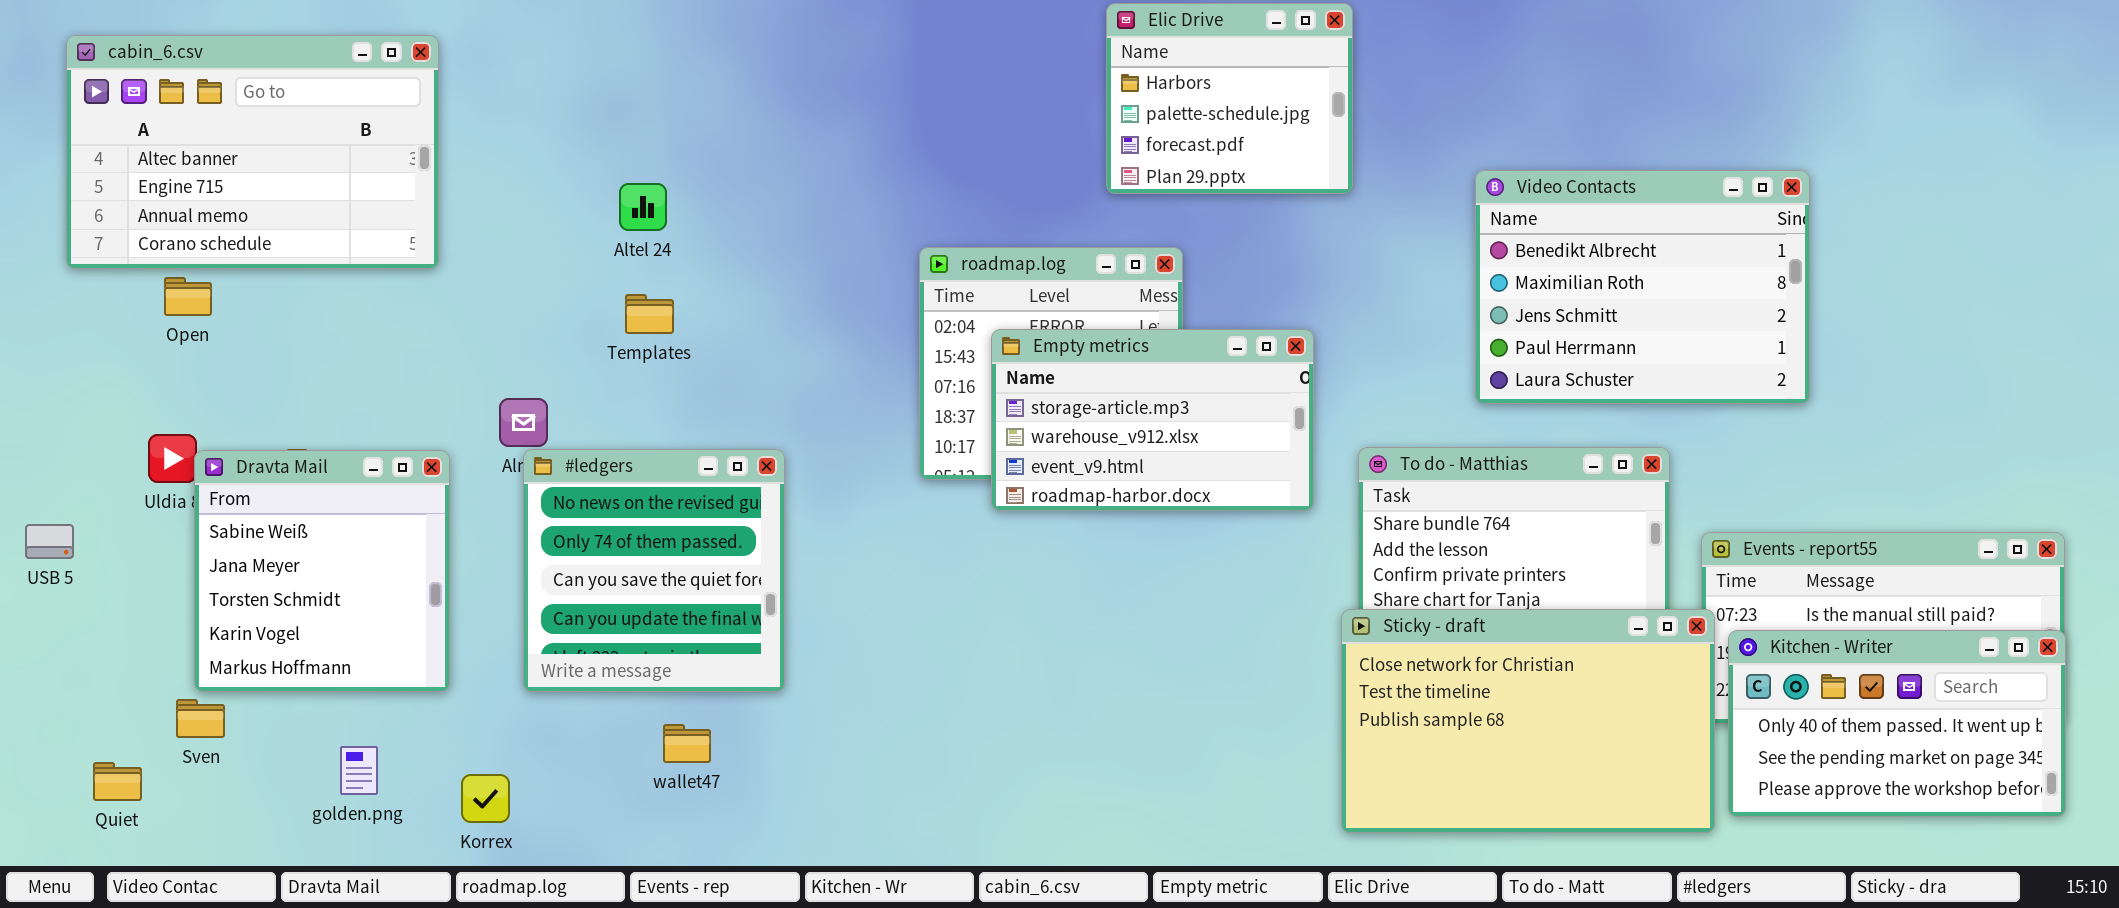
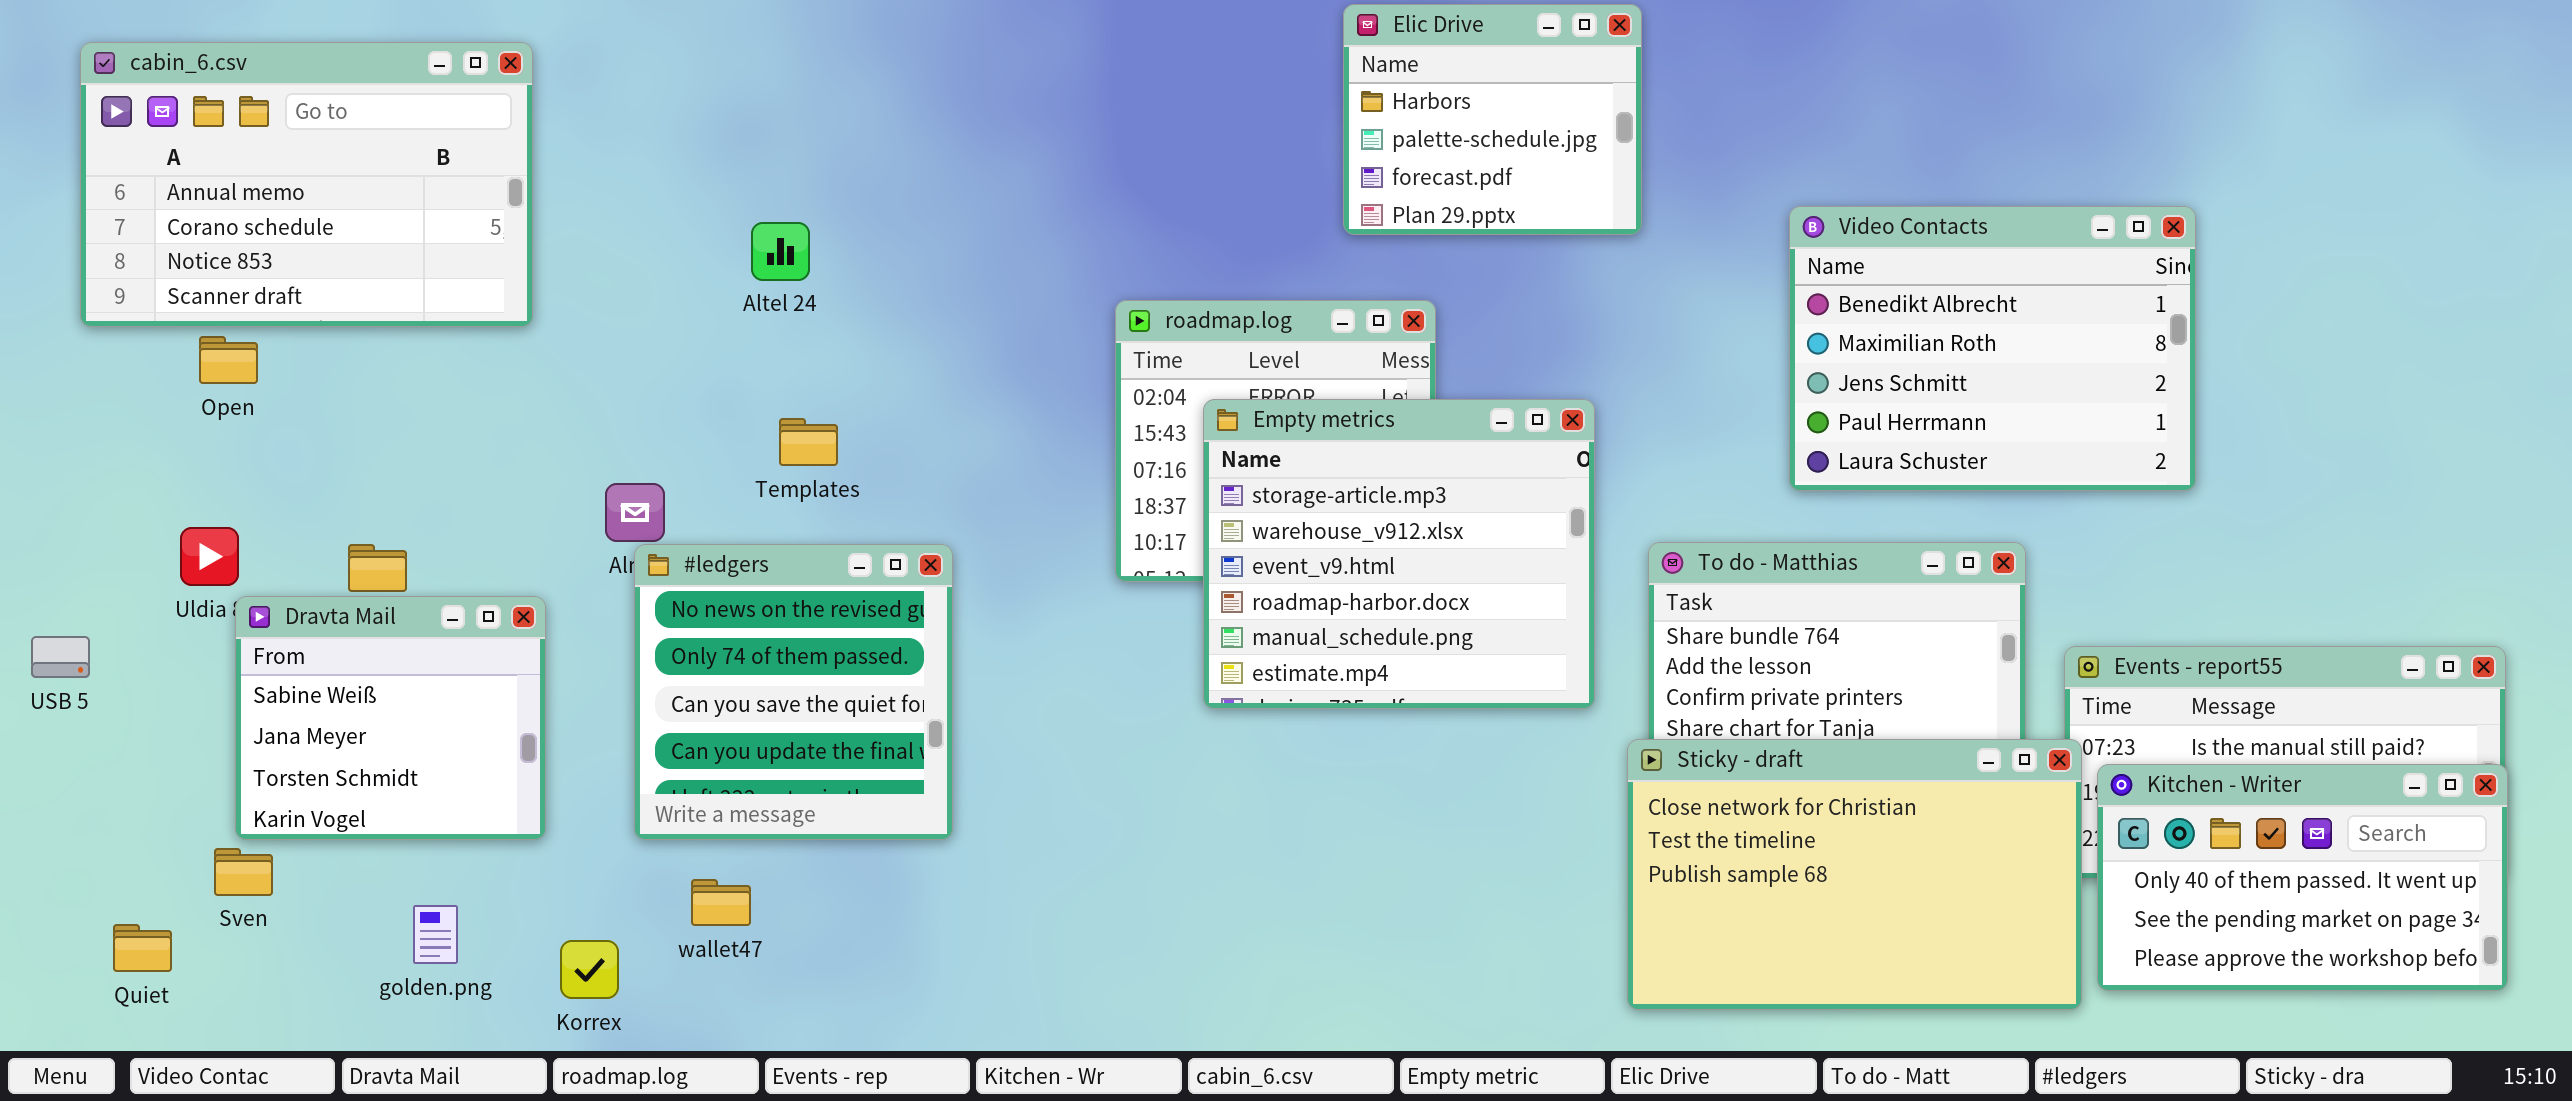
cabin_6.csv: [66,35,439,269] -> [80,42,533,327], scrolled down 2 rows
Templates: [625,294,674,334] -> [779,418,838,466], moved
Empty metrics: [991,329,1314,511] -> [1203,399,1595,709], resized
Dravta Mail: [194,450,450,692] -> [235,596,546,840], resized
wallet47: [663,724,711,763] -> [691,879,751,926], moved

